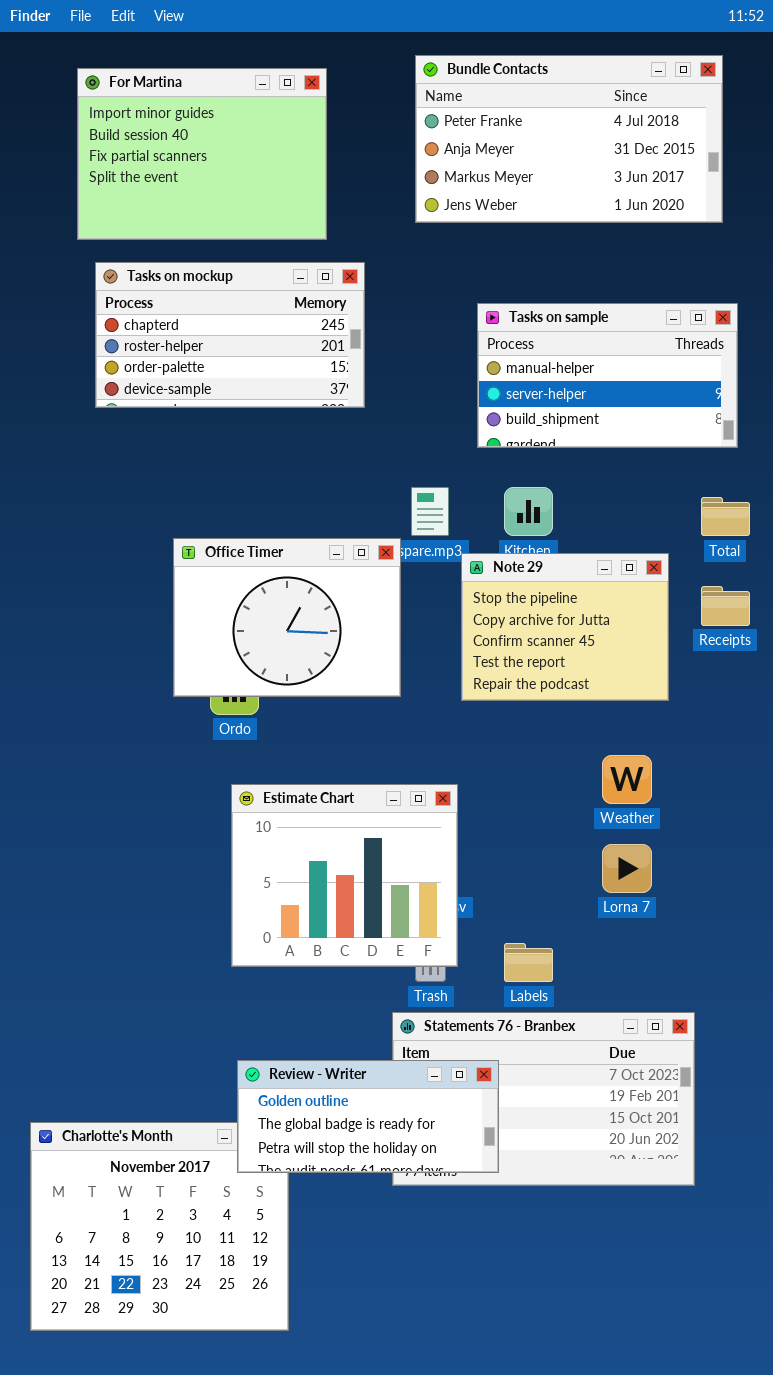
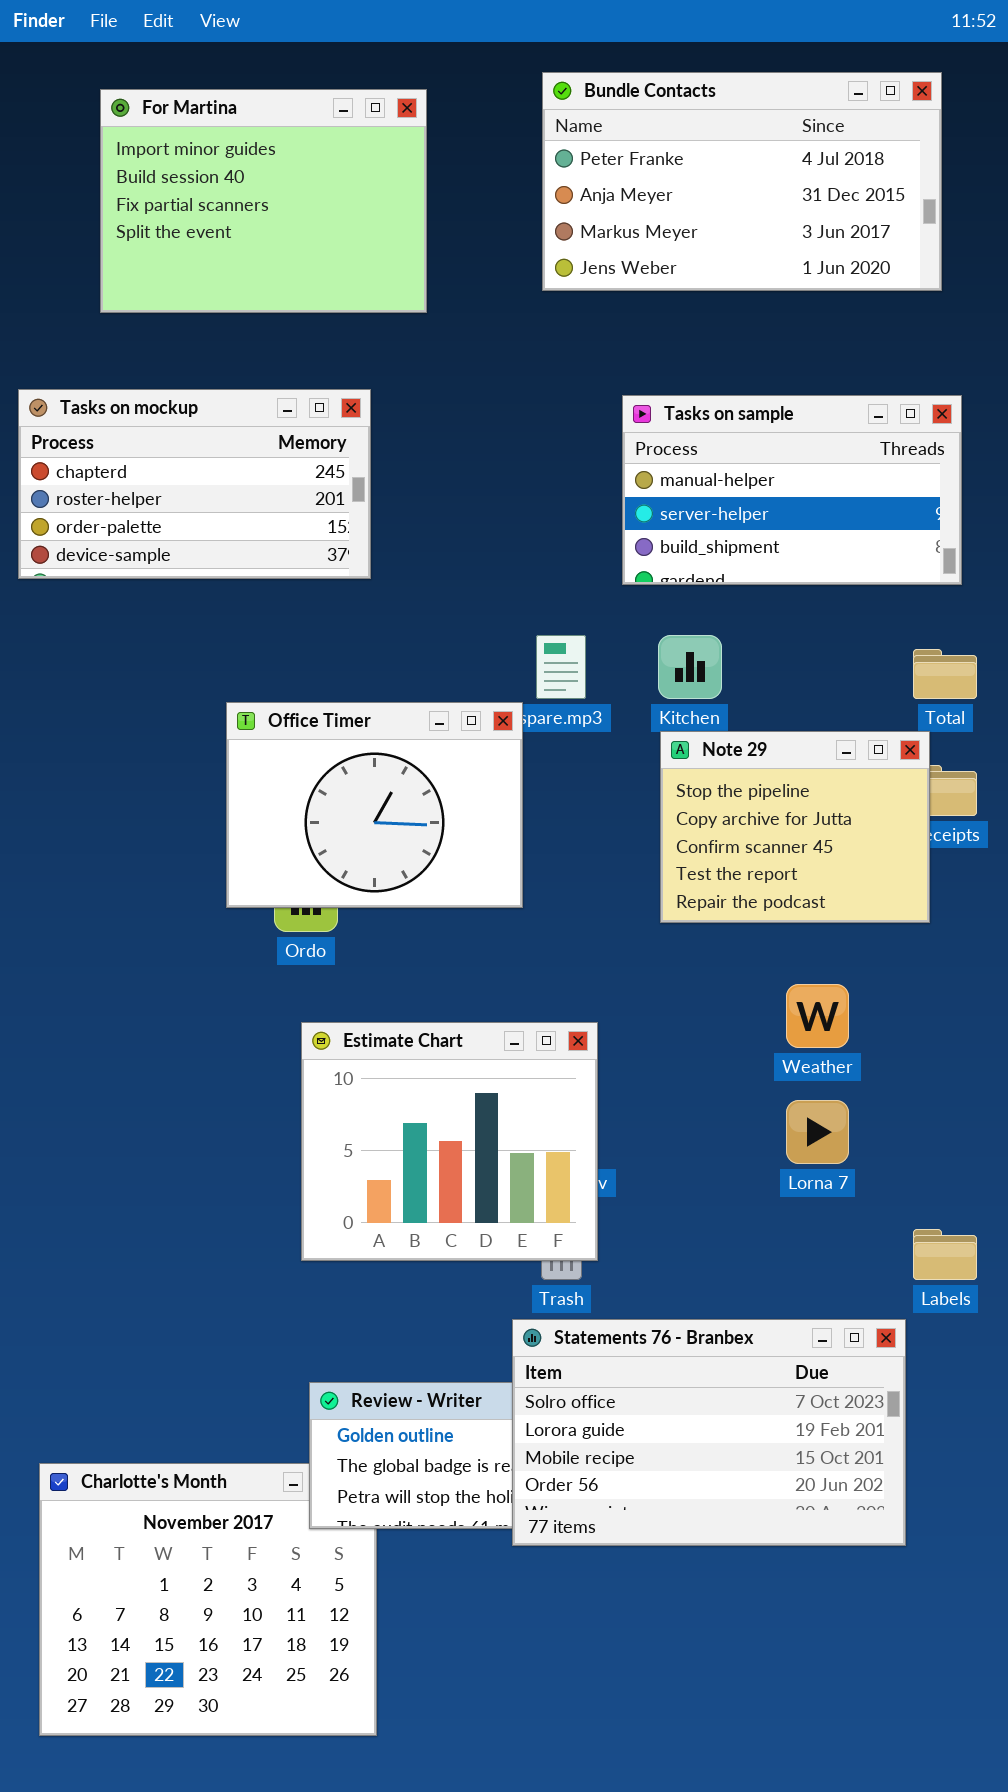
Tasks on mockup: [95,262,365,408] -> [18,389,371,579], moved
Note 29: [461,553,669,701] -> [660,731,930,923], moved
Labels: [504,943,553,982] -> [913,1229,977,1280], moved
Statements 76 - Branbex: [392,1012,695,1186] -> [512,1319,906,1546], raised

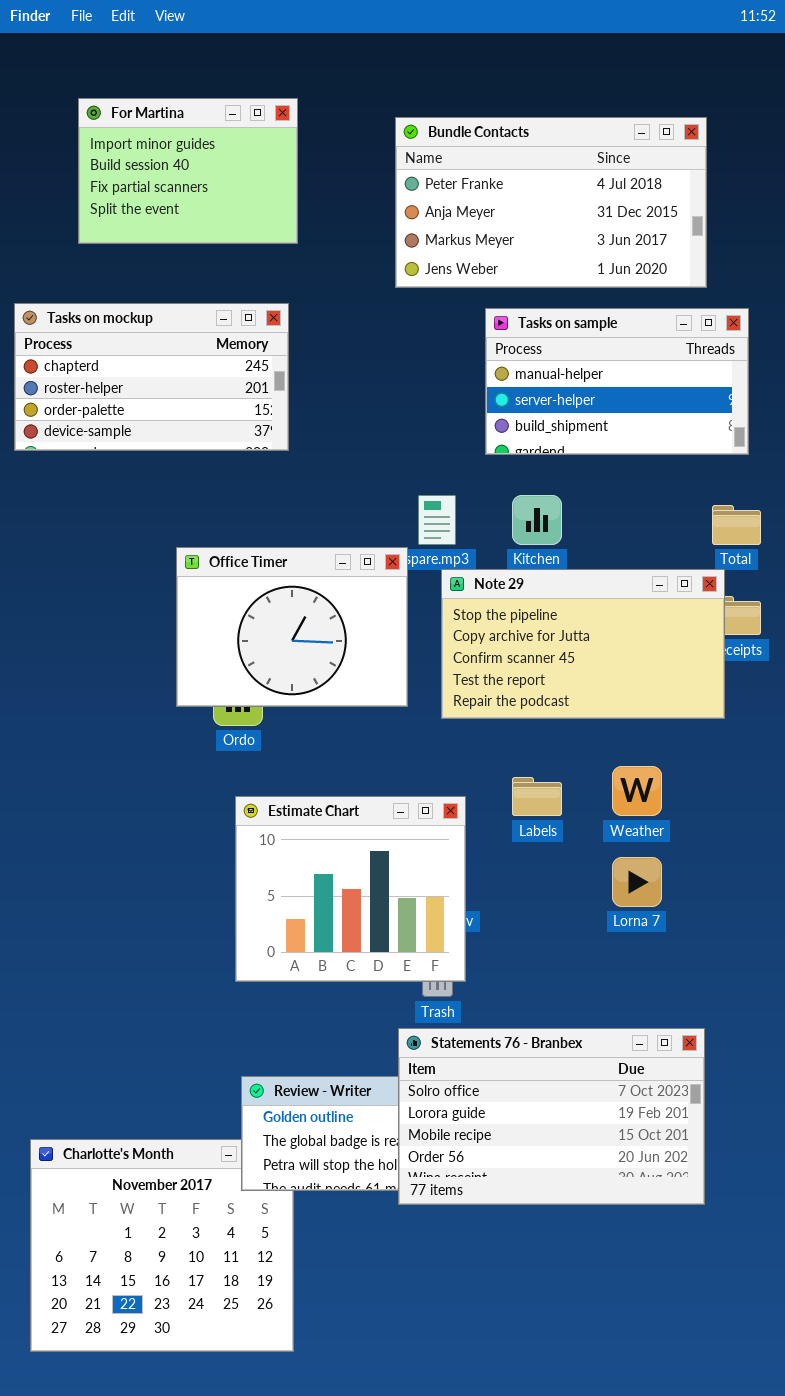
Bundle Contacts: [542,72,942,291] -> [395,117,707,288], moved
For Martina: [100,89,427,313] -> [78,98,298,244], resized
Note 29: [660,731,930,923] -> [441,569,725,719], resized
Labels: [913,1229,977,1280] -> [512,777,562,816], moved

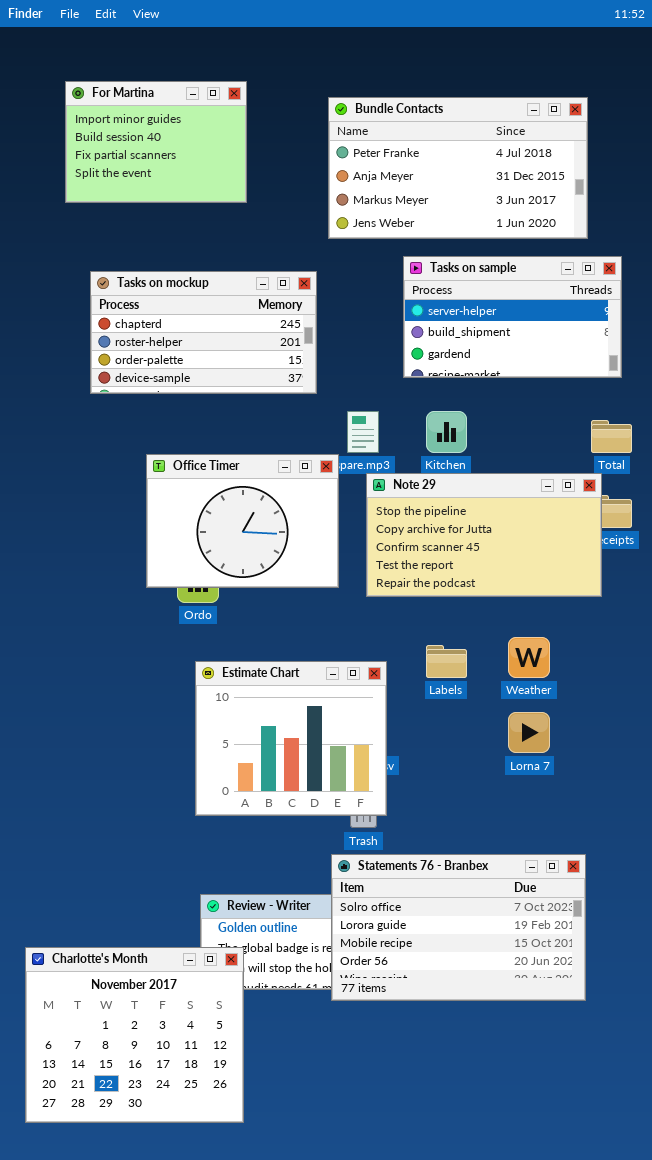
Tasks on mockup: [14,303,289,451] -> [90,271,317,394], moved
Tasks on sample: [485,308,749,455] -> [403,256,622,378], scrolled down 1 row
Charlotte's Month: [30,1139,294,1352] -> [25,947,244,1123], raised

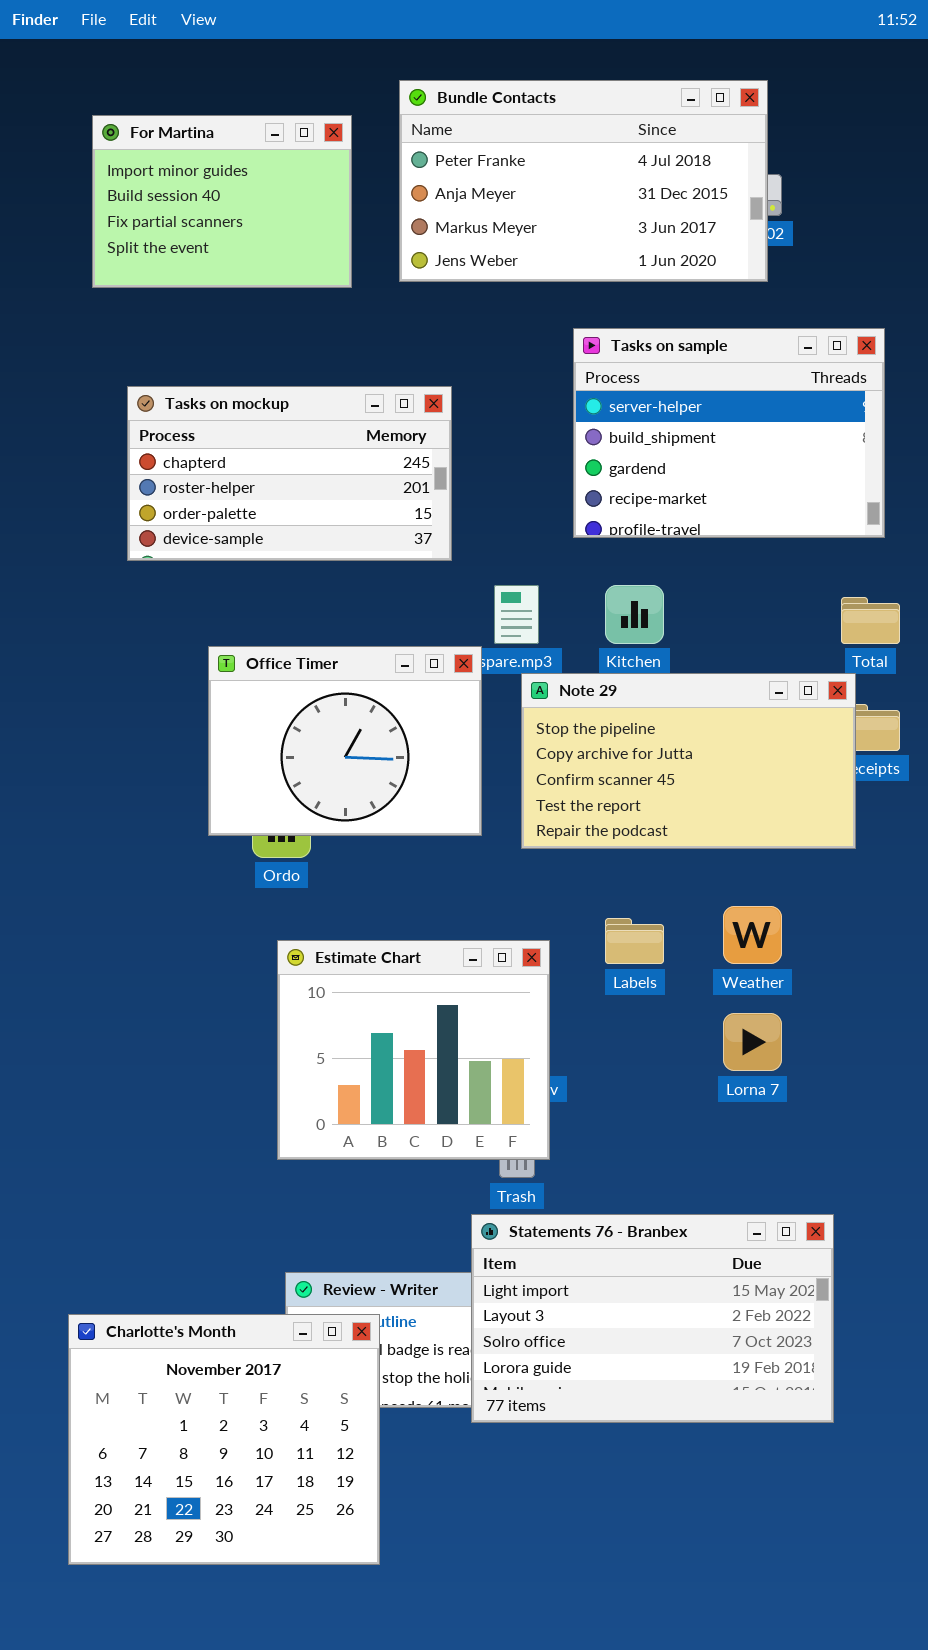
Bundle Contacts: [328,97,588,239] -> [399,80,768,282], moved
Tasks on sample: [403,256,622,378] -> [573,328,885,538], resized
Statements 76 - Branbex: [331,854,586,1001] -> [471,1214,834,1423], scrolled up 2 rows
Charlotte's Month: [25,947,244,1123] -> [68,1314,380,1565], moved

